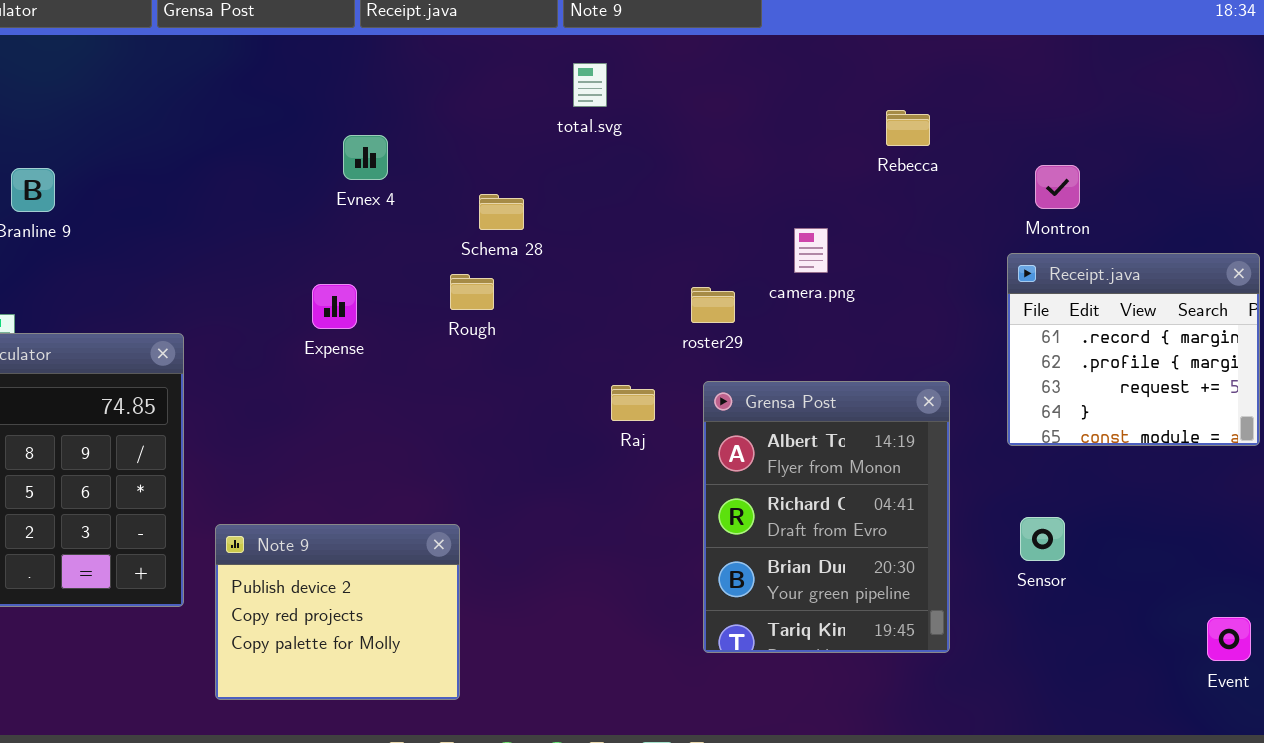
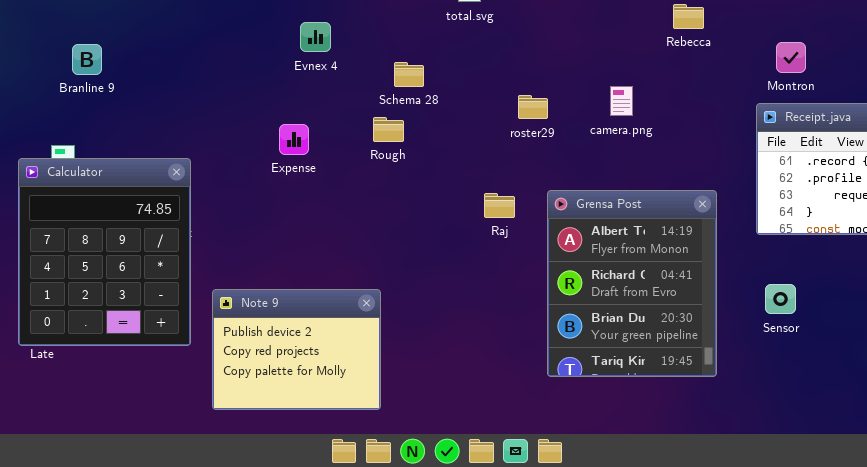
roster29: [691,287,735,323] -> [518,95,548,119], moved

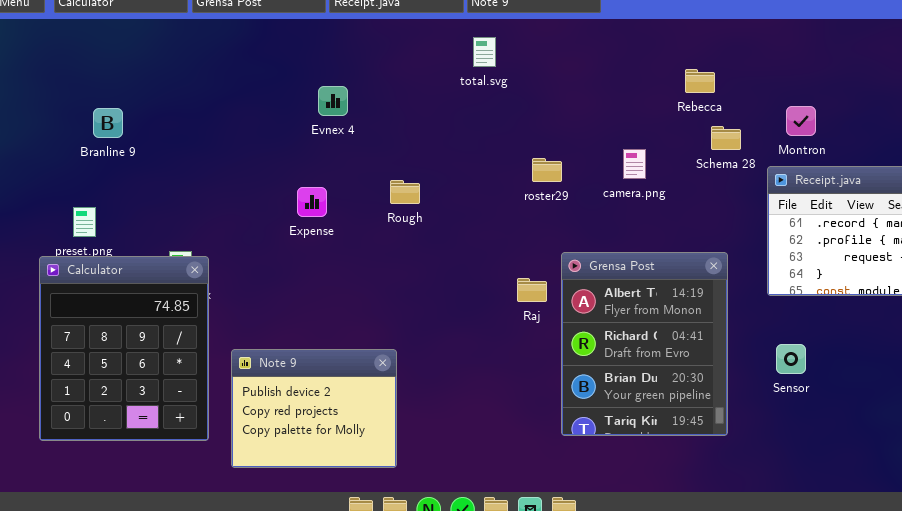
Schema 28: [394,62,424,87] -> [711,126,741,150], moved
Calculator: [18,158,191,346] -> [39,256,209,441], moved
Raj: [484,193,515,218] -> [517,278,547,302], moved

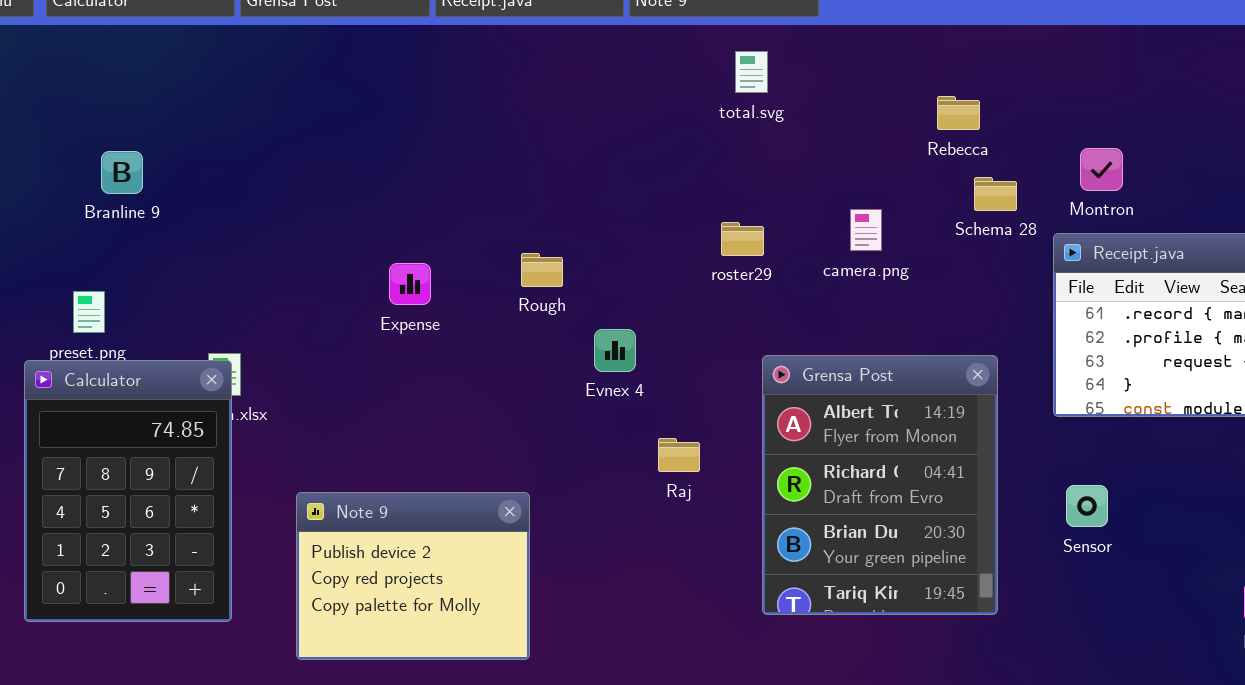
total.svg: [473,37,496,67] -> [735,51,768,93], moved
Evnex 4: [318,86,348,116] -> [594,329,636,372], moved
Calculator: [39,256,209,441] -> [24,360,232,622], resized
Raj: [517,278,547,302] -> [658,438,700,472], moved

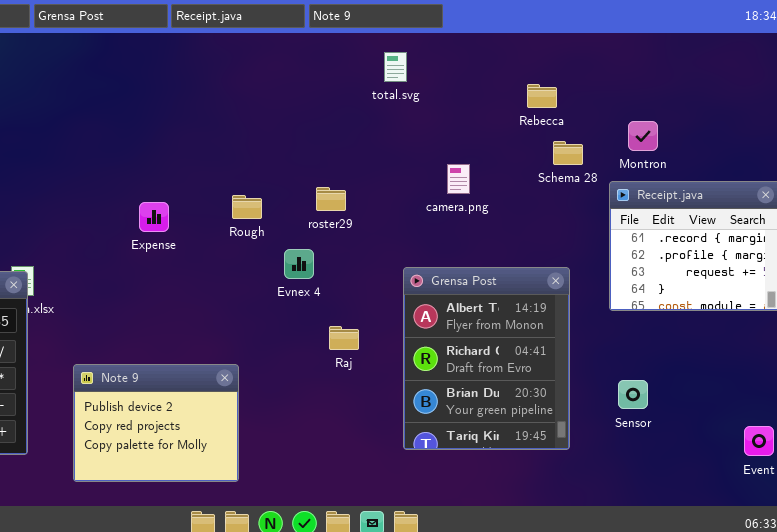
camera.png: [850,209,882,251] -> [447,164,470,194], moved
roster29: [721,222,764,256] -> [316,187,346,211], moved
Sensor: [1066,485,1108,527] -> [618,380,648,409], moved

